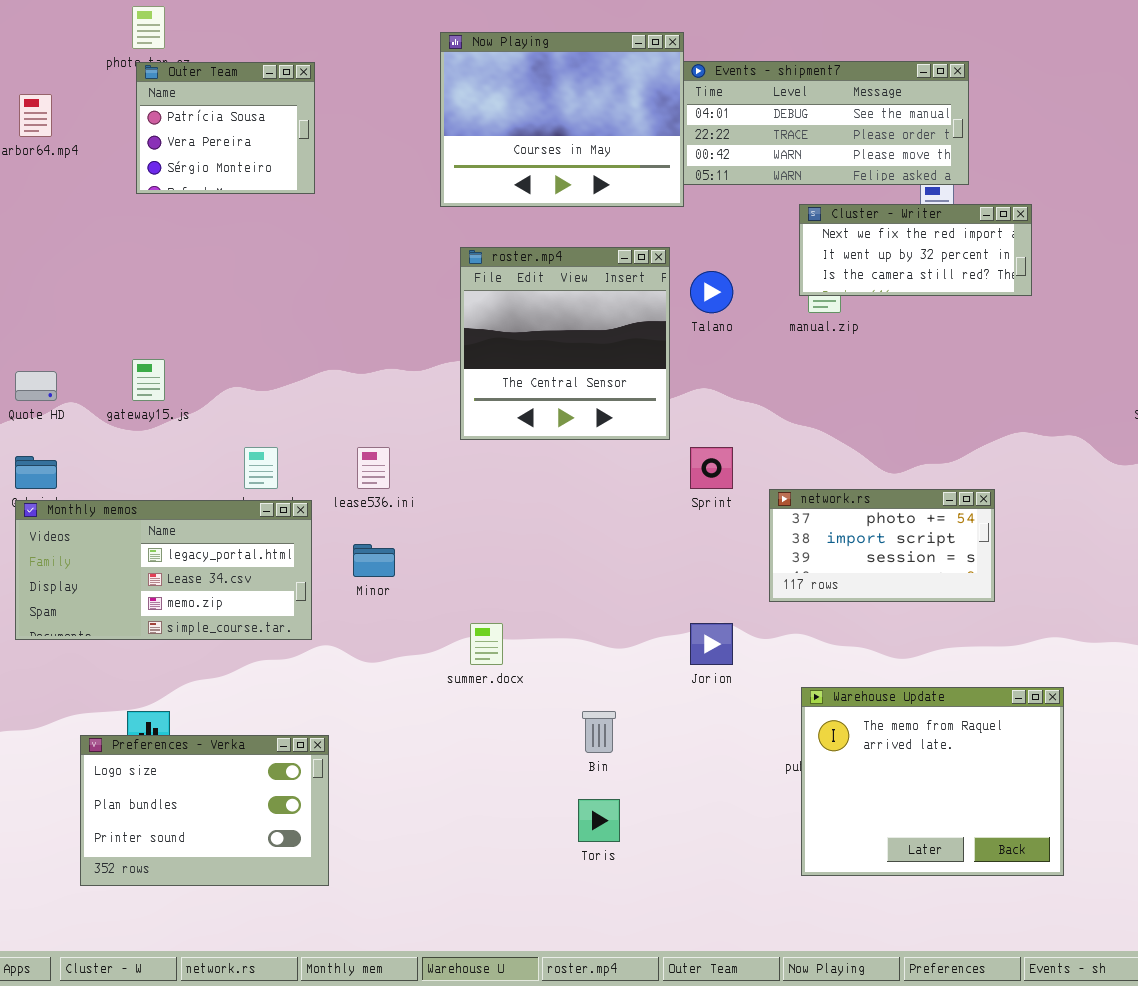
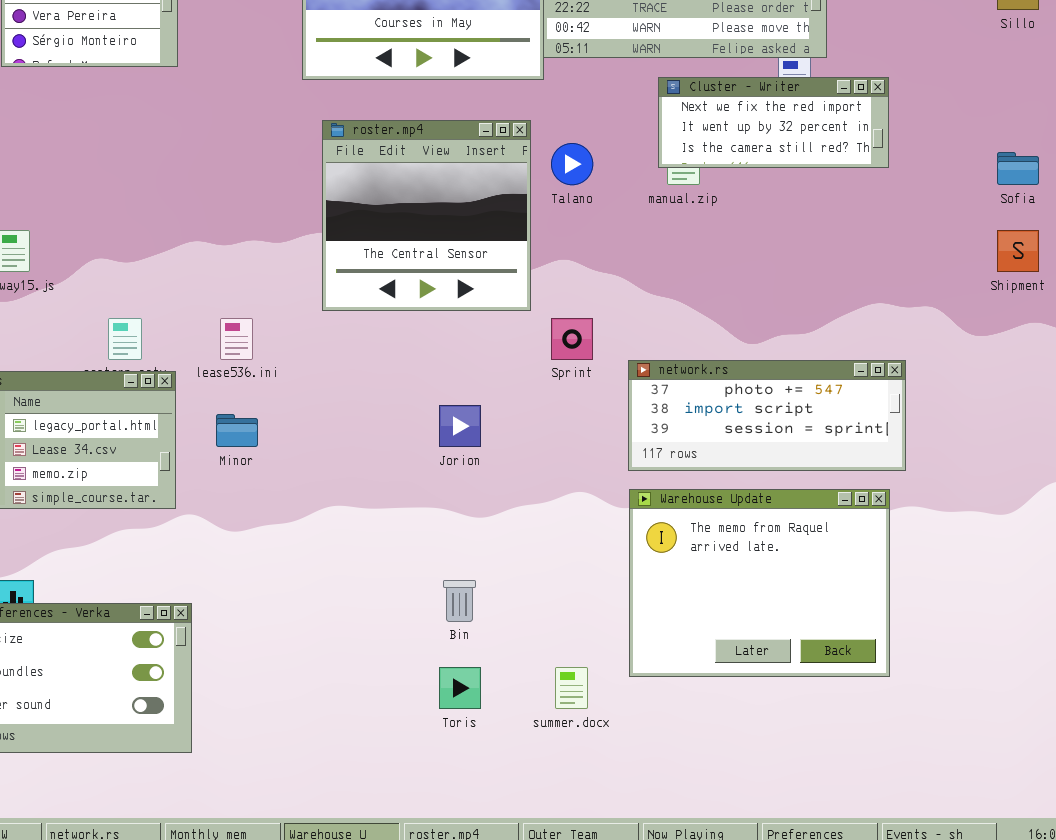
network.rs: [769,489,995,602] -> [628,360,906,471], resized
summer.docx: [470,623,503,665] -> [555,667,588,709], moved
Jorion: [690,623,733,665] -> [439,405,481,447], moved
Warehouse Update: [801,687,1064,876] -> [629,489,890,677], moved

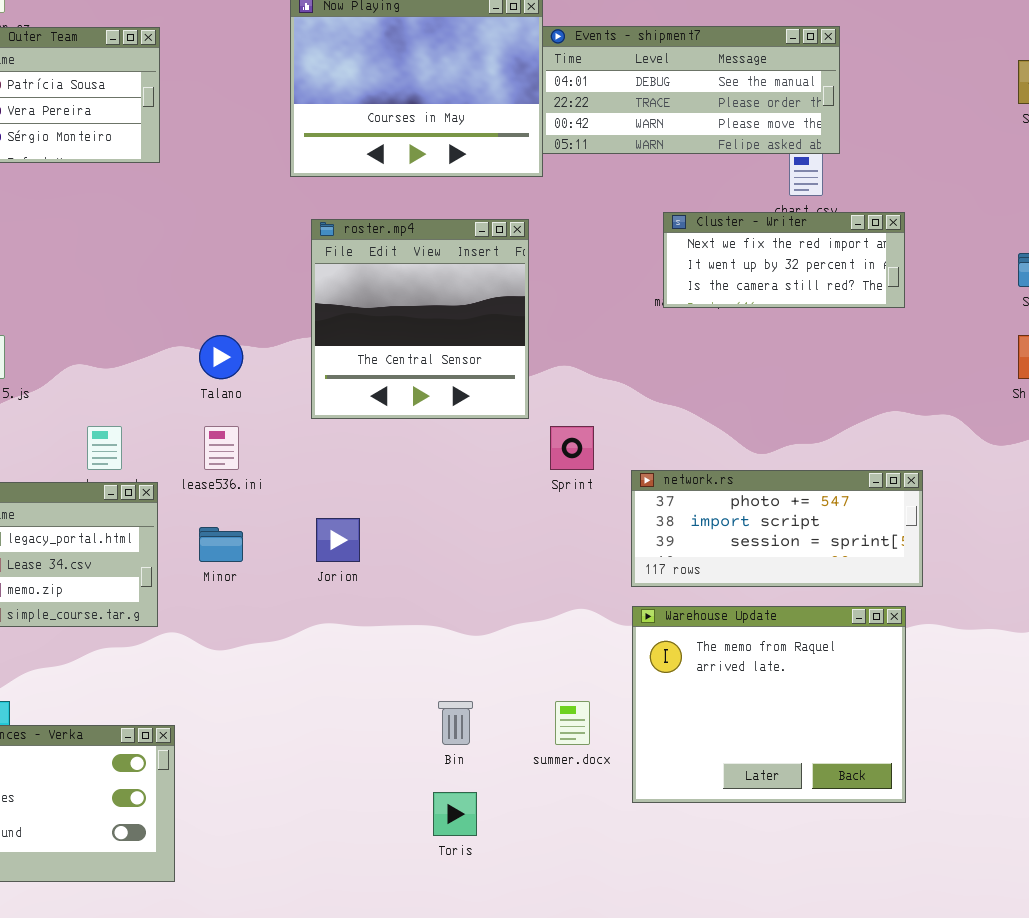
Cluster - Writer: [658,77,889,168] -> [663,212,905,308], moved
Talano: [551,143,593,185] -> [199,335,243,379], moved
Jorion: [439,405,481,447] -> [316,518,360,562], moved
summer.docx: [555,667,588,709] -> [555,701,590,745], moved

